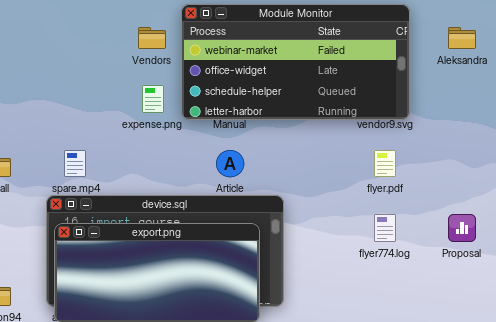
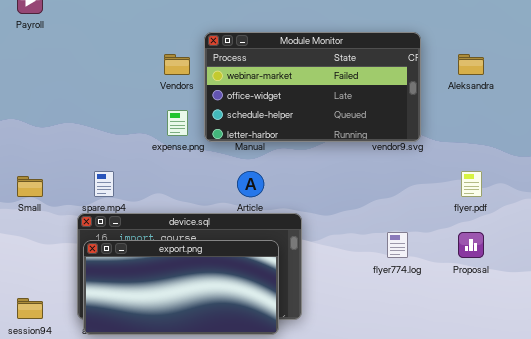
flyer.pdf: [374,150,396,177] -> [461,171,482,197], moved

